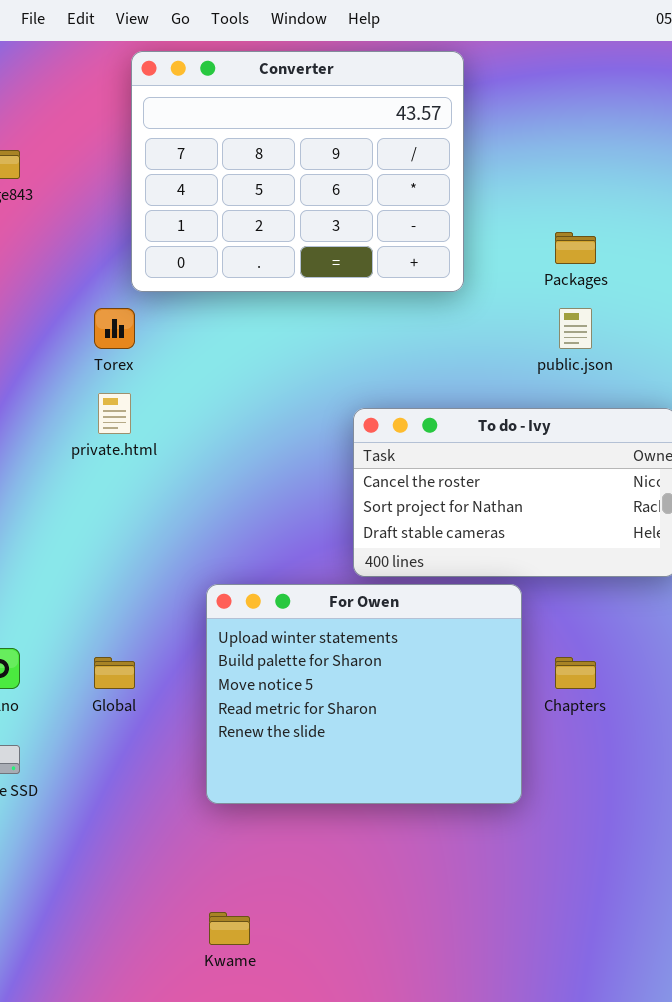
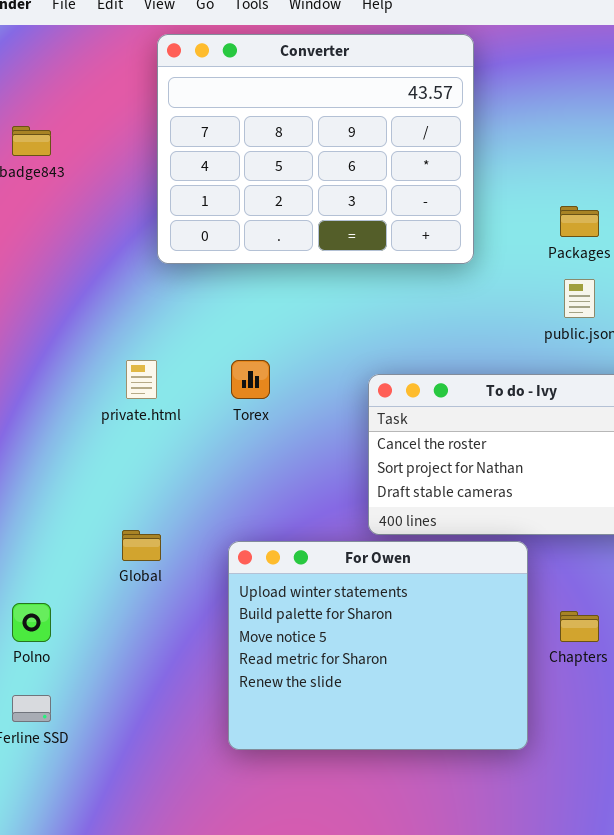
Torex: [94,308,135,349] -> [231,360,270,399], moved
Global: [94,657,135,689] -> [122,530,161,561], moved

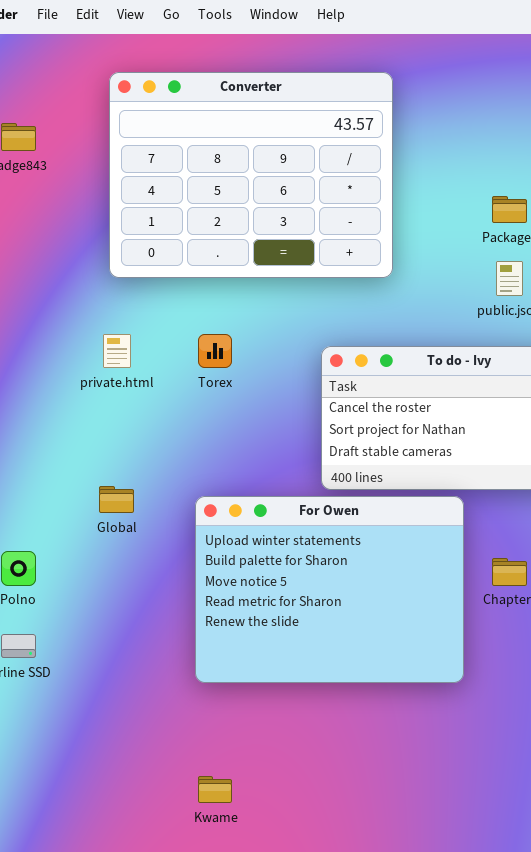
Converter: [157,34,474,264] -> [109,72,393,278], moved

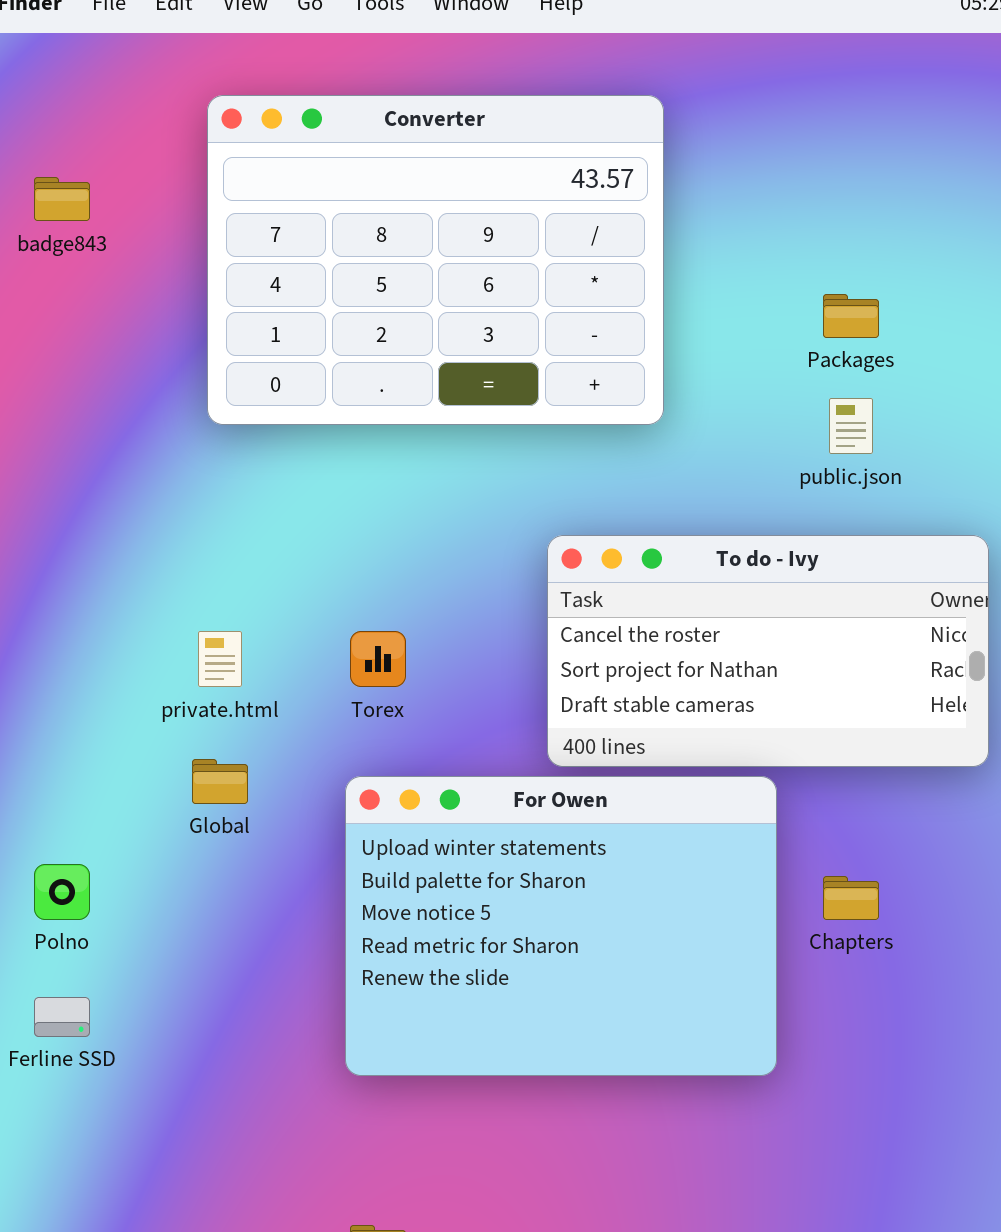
private.html: [103,334,131,368] -> [198,631,242,687], moved
Torex: [198,334,232,368] -> [350,631,406,687], moved

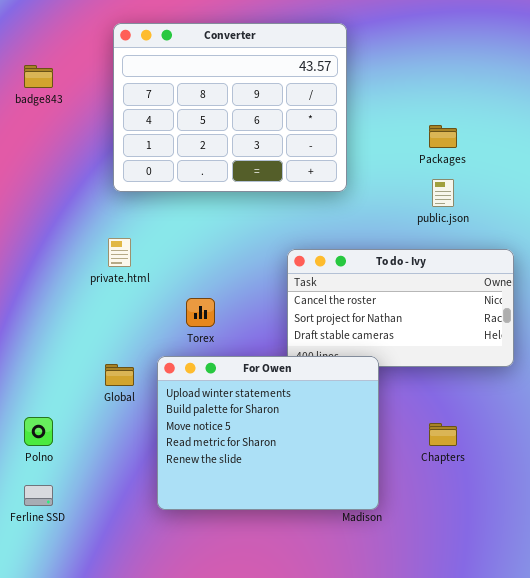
private.html: [198,631,242,687] -> [108,238,131,267], moved
For Owen: [345,776,777,1076] -> [157,356,379,510], moved

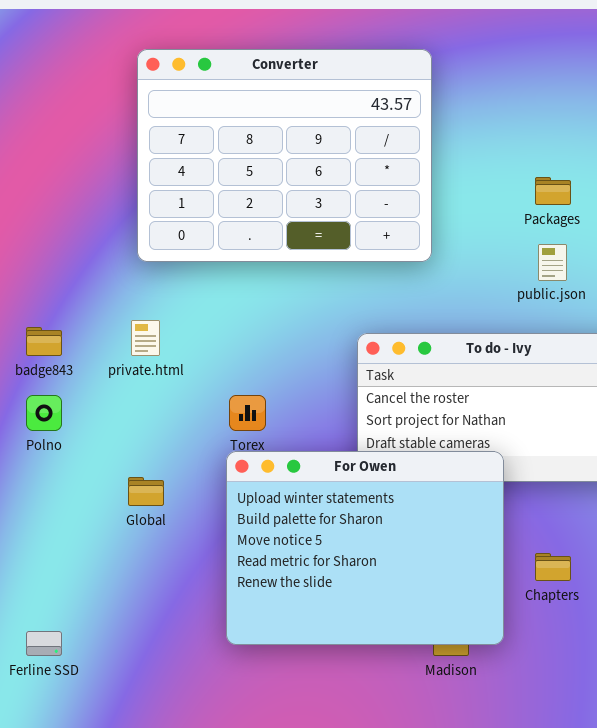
badge843: [24,65,53,88] -> [26,327,62,356], moved
For Owen: [157,356,379,510] -> [226,451,504,645], moved
Polno: [24,417,53,446] -> [26,395,62,431], moved

